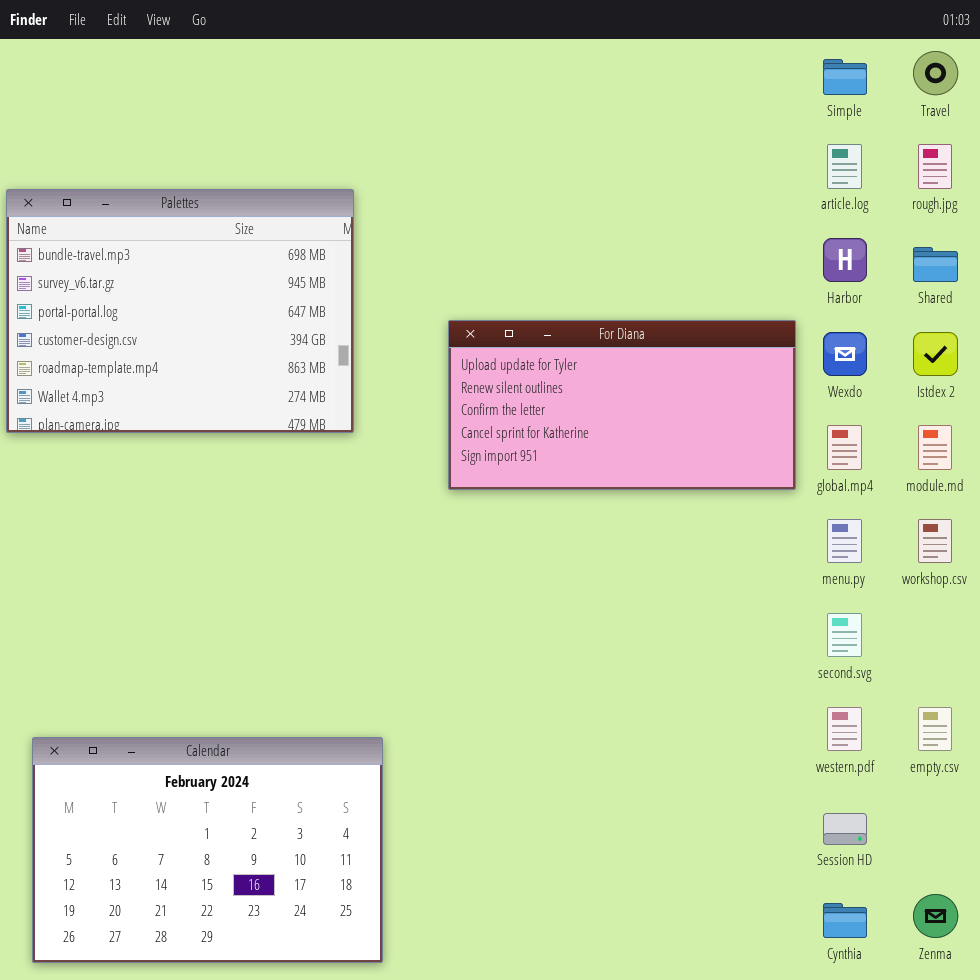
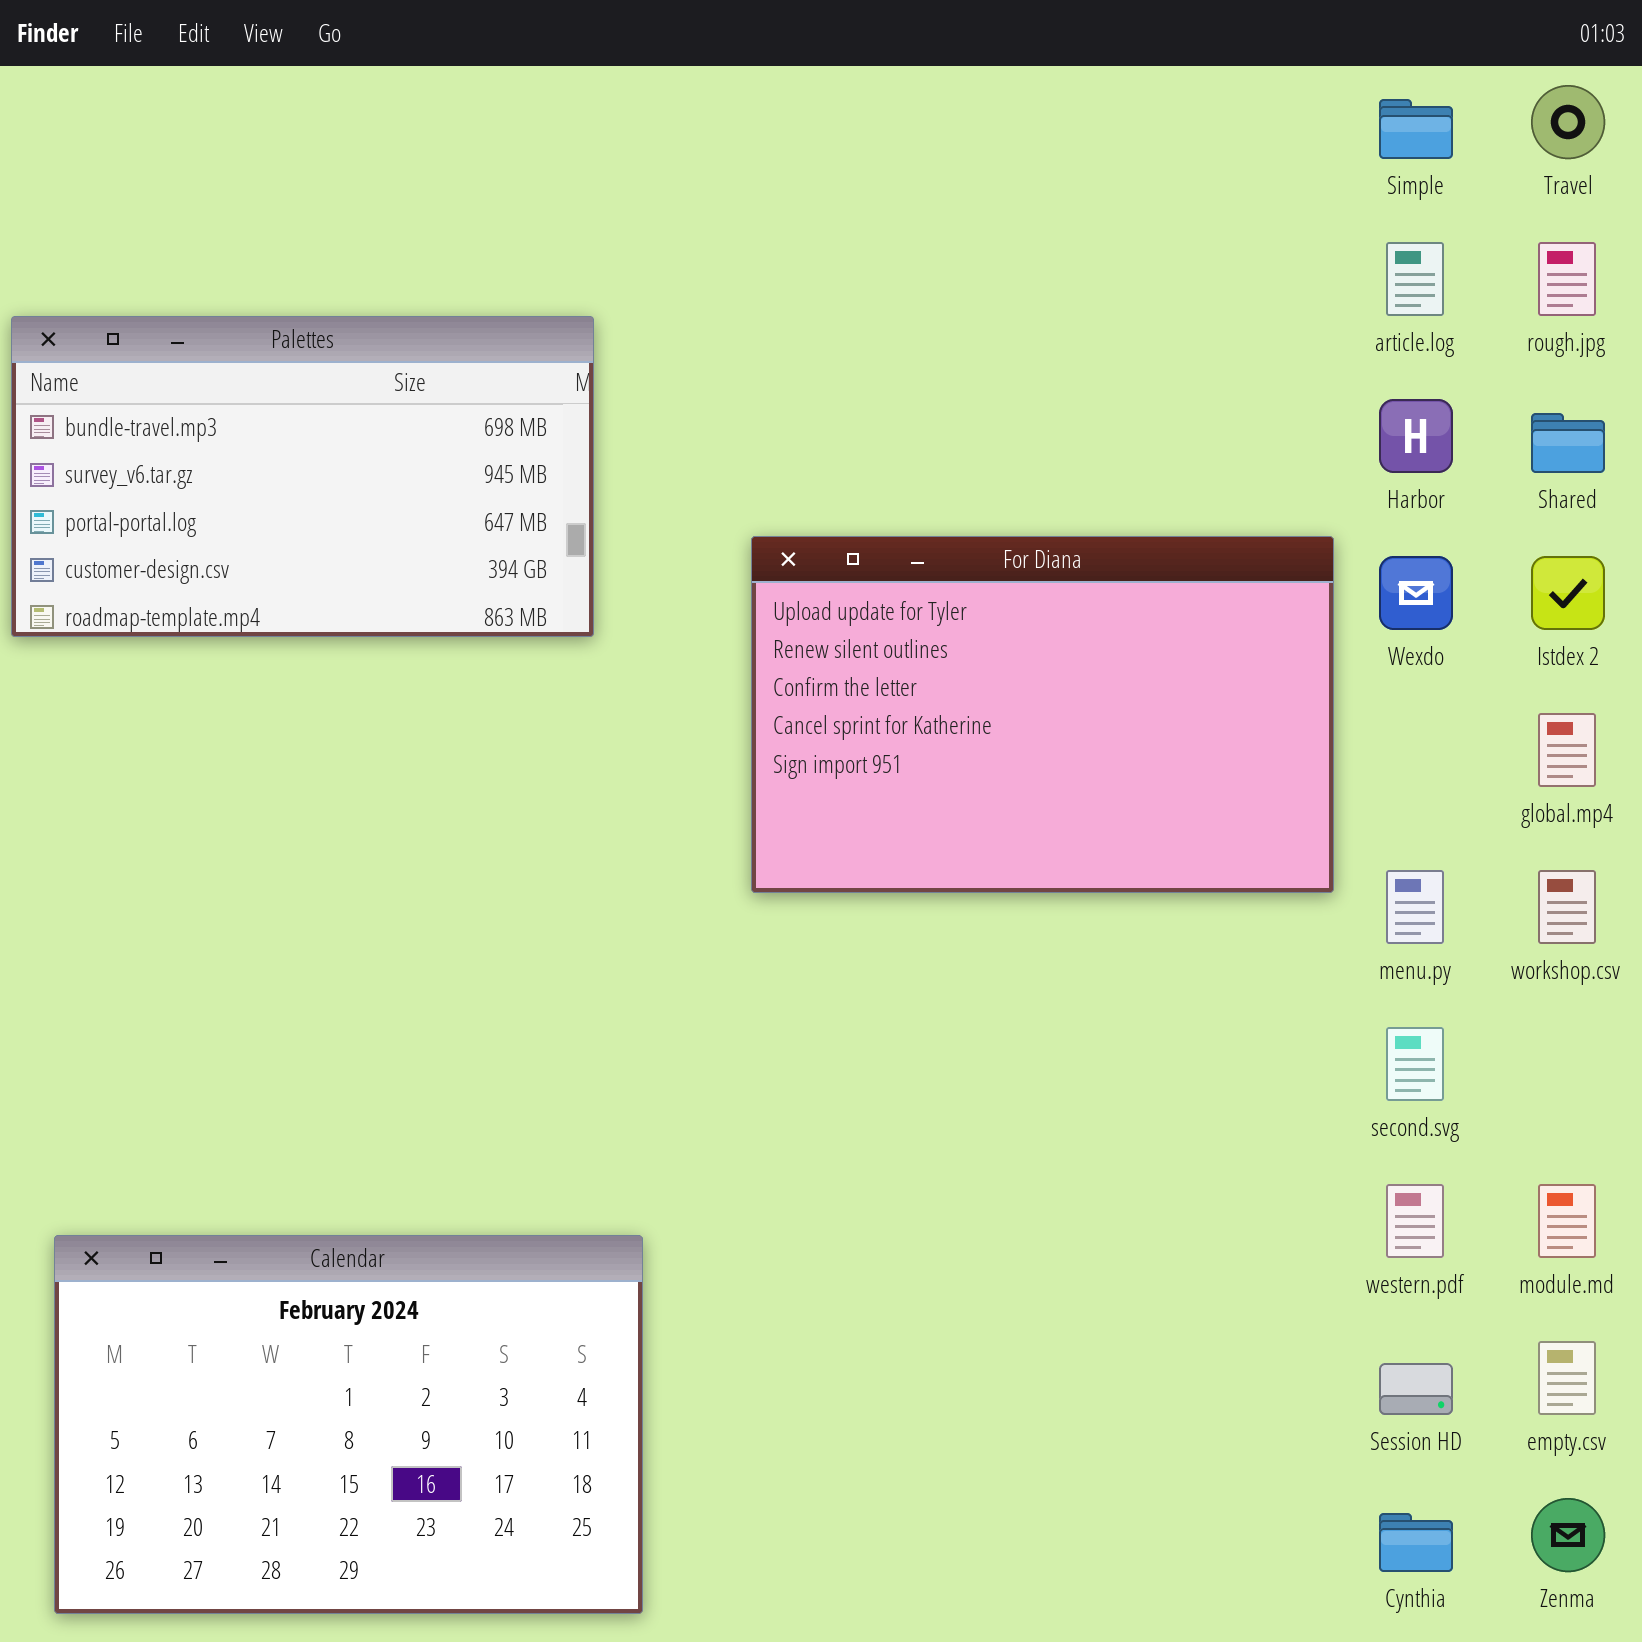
Palettes: [6,189,354,433] -> [11,316,594,637], resized
For Diana: [448,320,796,490] -> [751,536,1334,893], resized
global.mp4: [827,425,862,470] -> [1538,713,1596,787], moved
module.md: [918,425,952,470] -> [1538,1184,1596,1258], moved
empty.csv: [918,707,952,751] -> [1538,1341,1596,1415], moved

